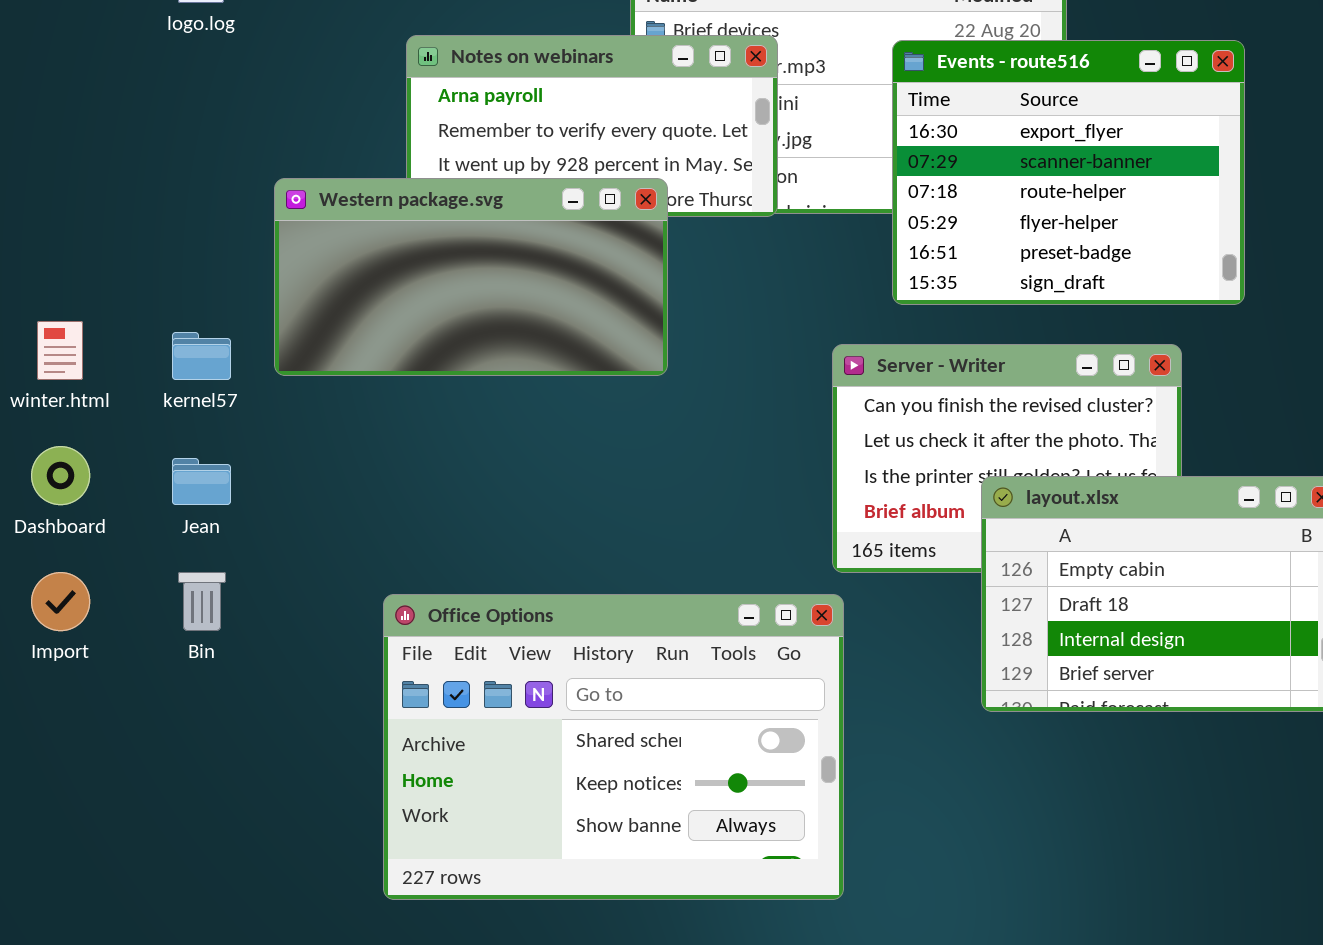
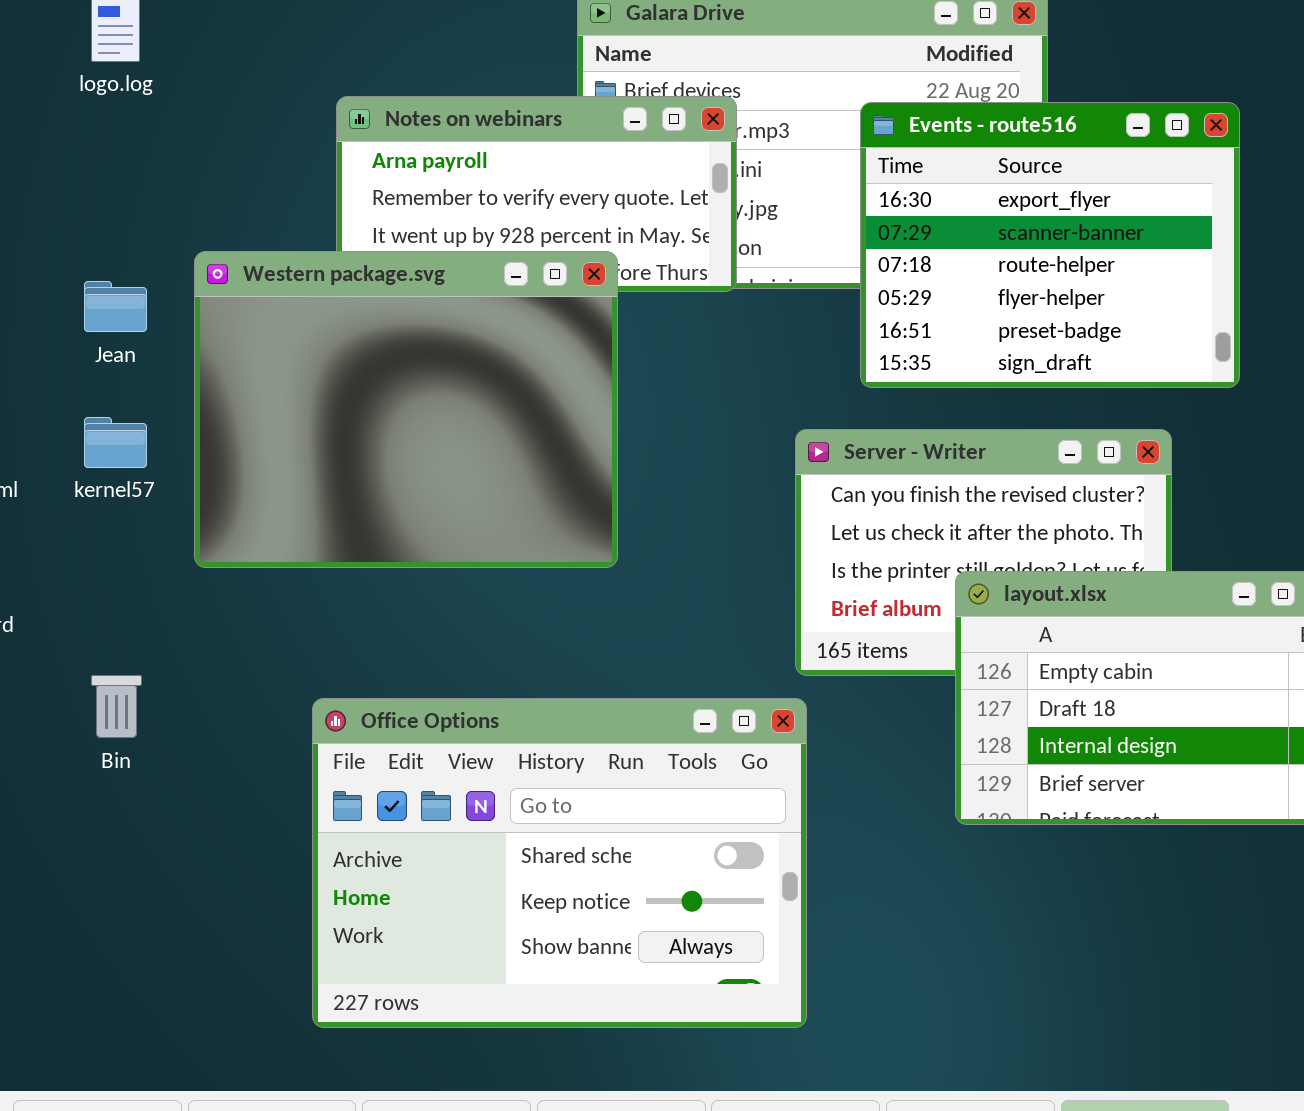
Western package.svg: [274,178,668,376] -> [194,251,618,568], resized
Jean: [172,458,231,505] -> [84,281,147,332], moved

